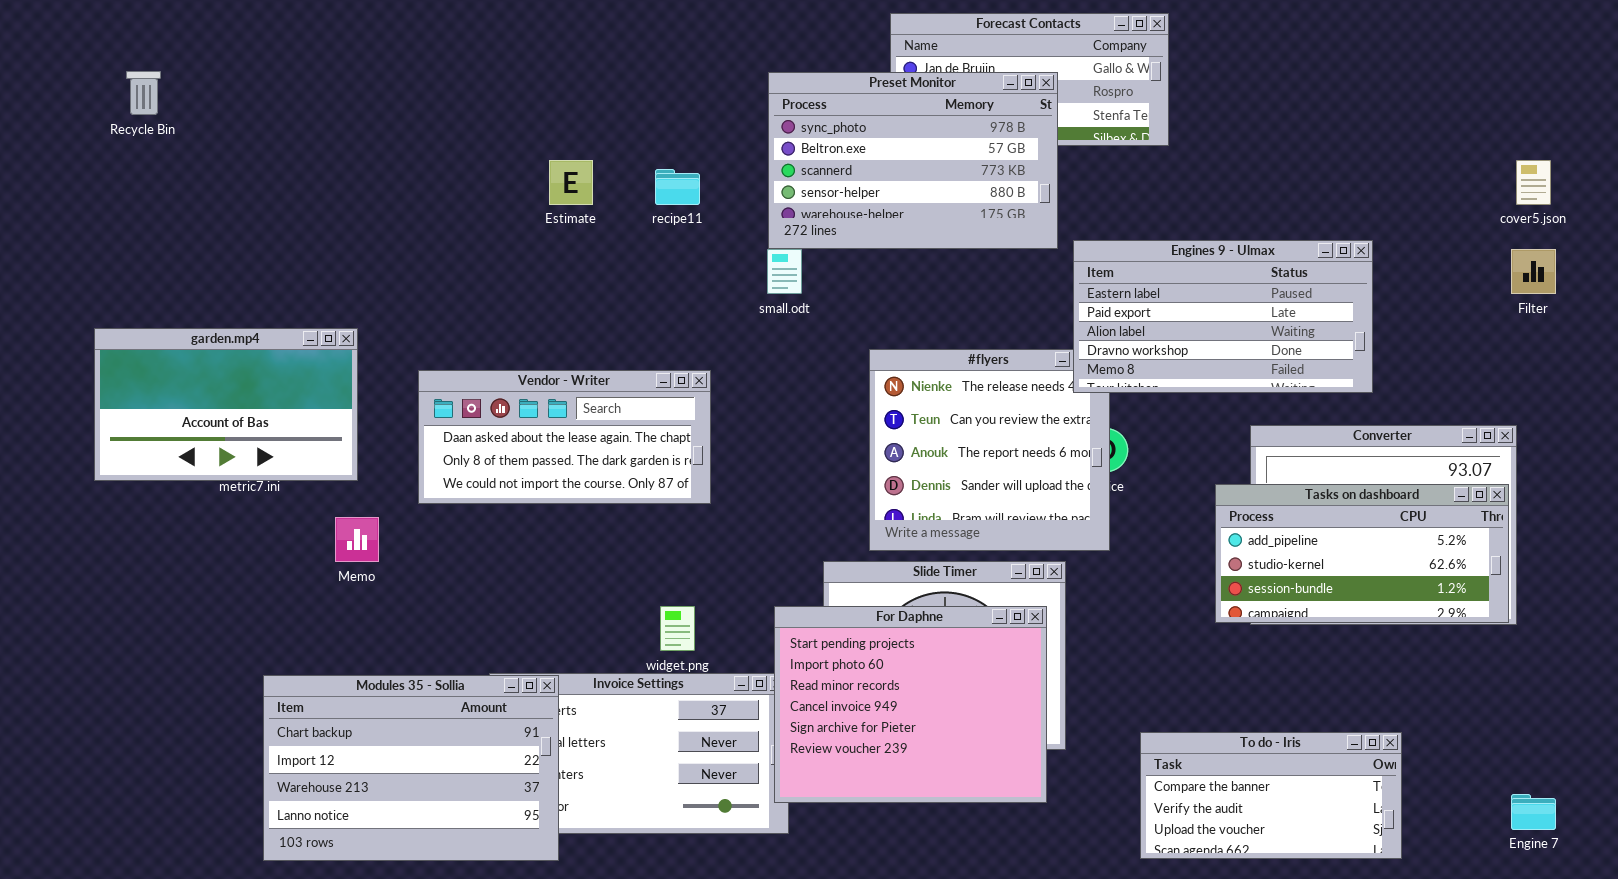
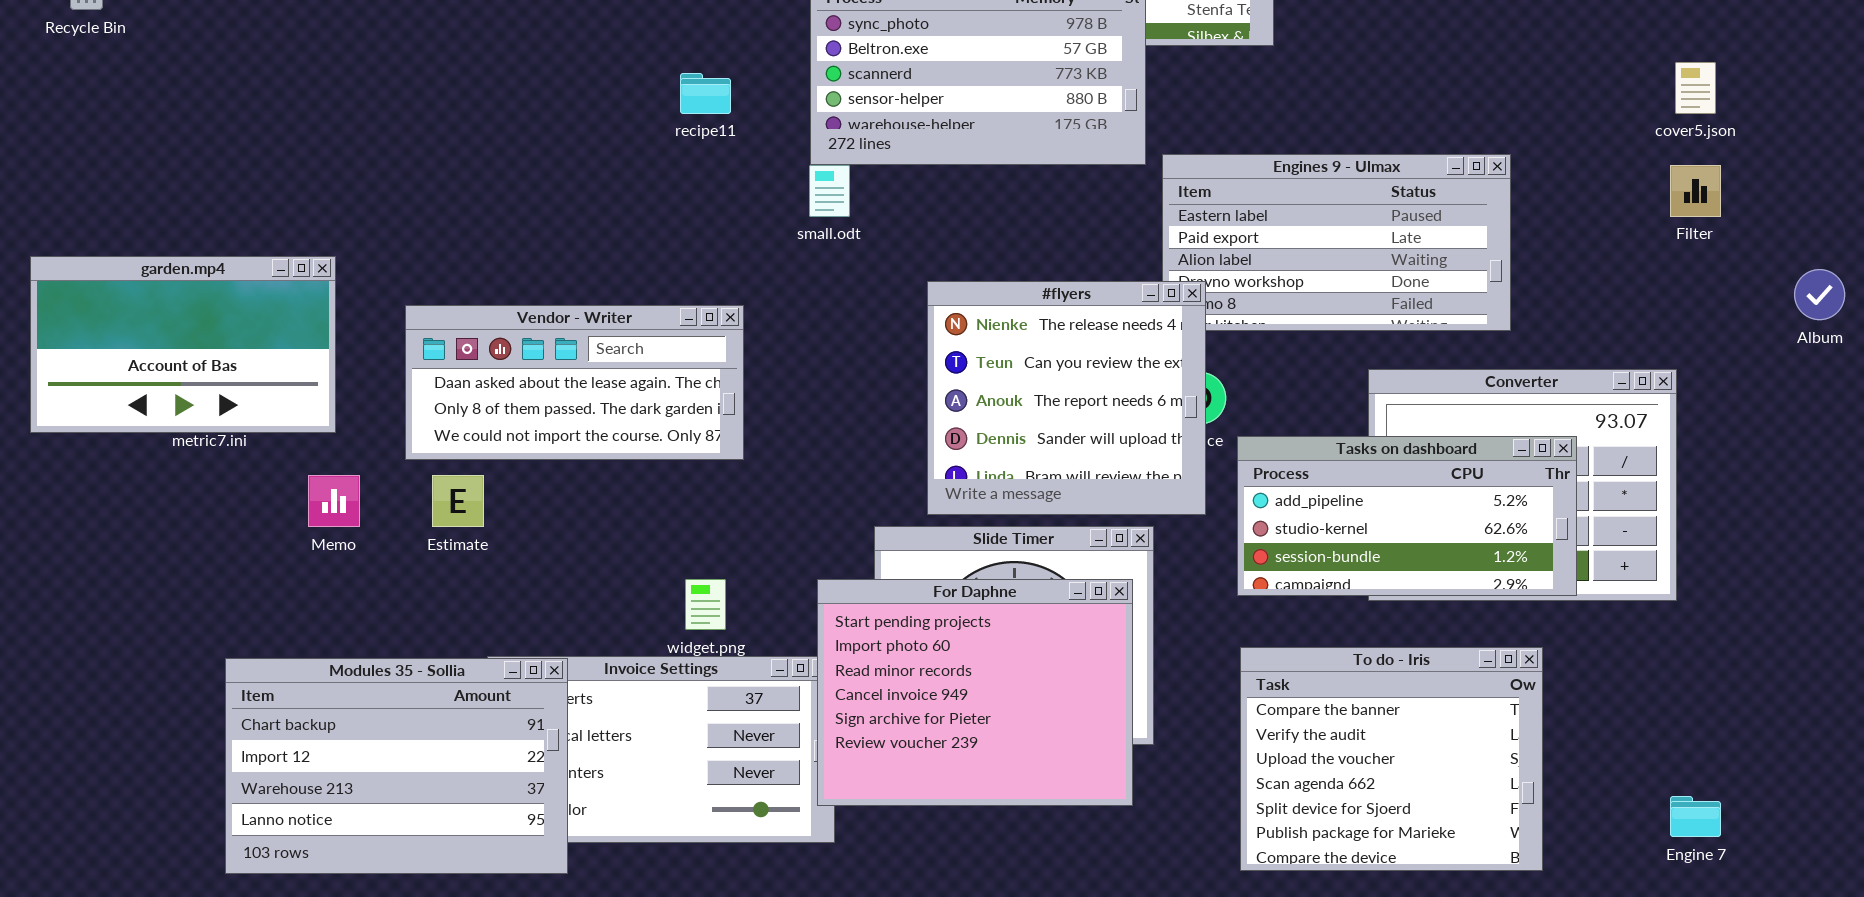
Estimate: [549,160,593,205] -> [432,475,484,527], moved
#flyers: [869,349,1110,551] -> [927,281,1206,515], raised
Tasks on dashboard: [1215,484,1509,623] -> [1237,436,1577,596], moved
To do - Iris: [1140,732,1402,859] -> [1240,647,1543,871], resized

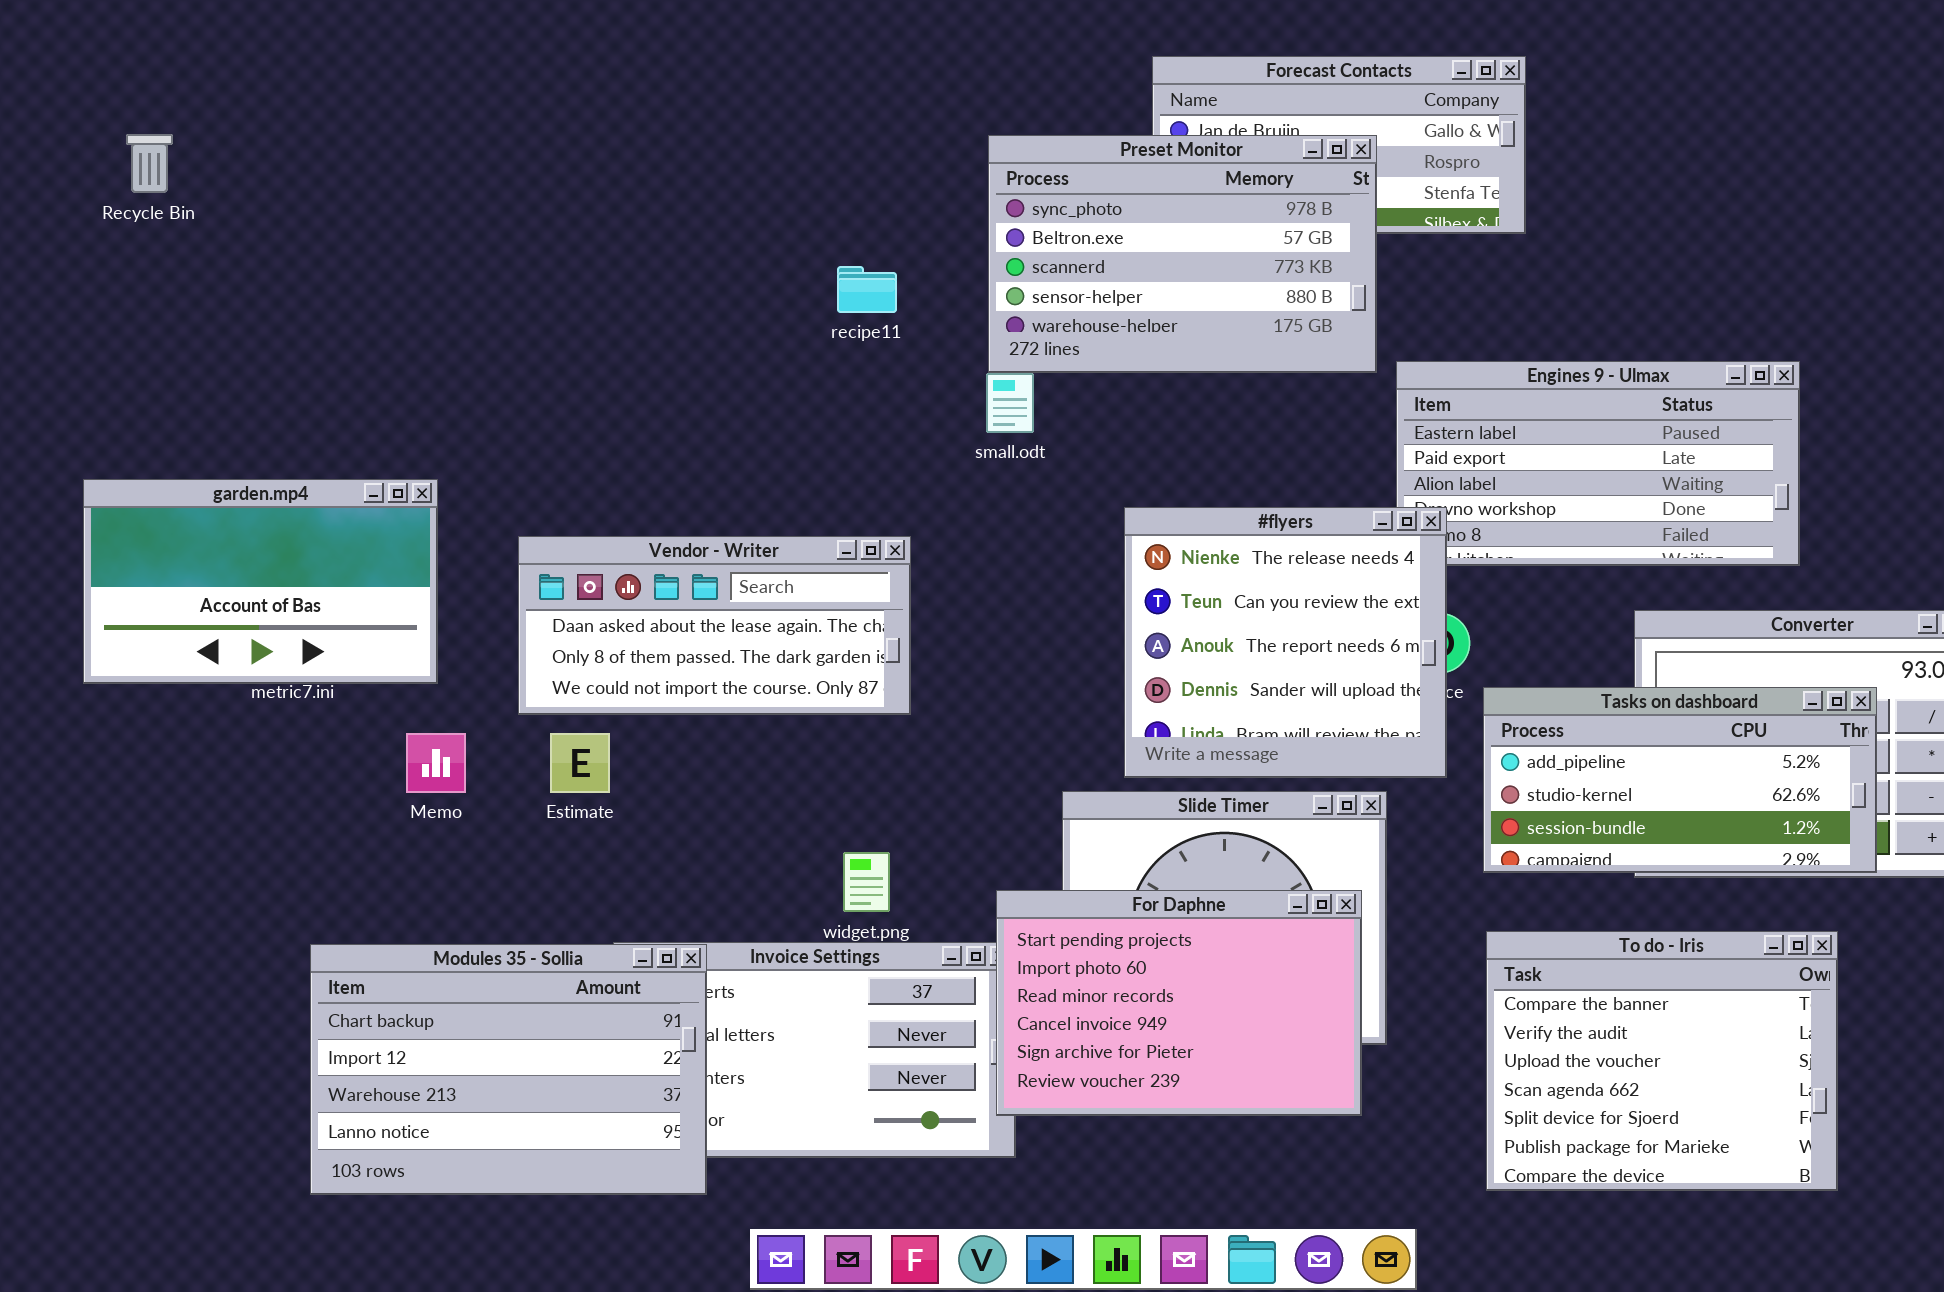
For Daphne: [817,579,1133,806] -> [996,890,1362,1116], resized

